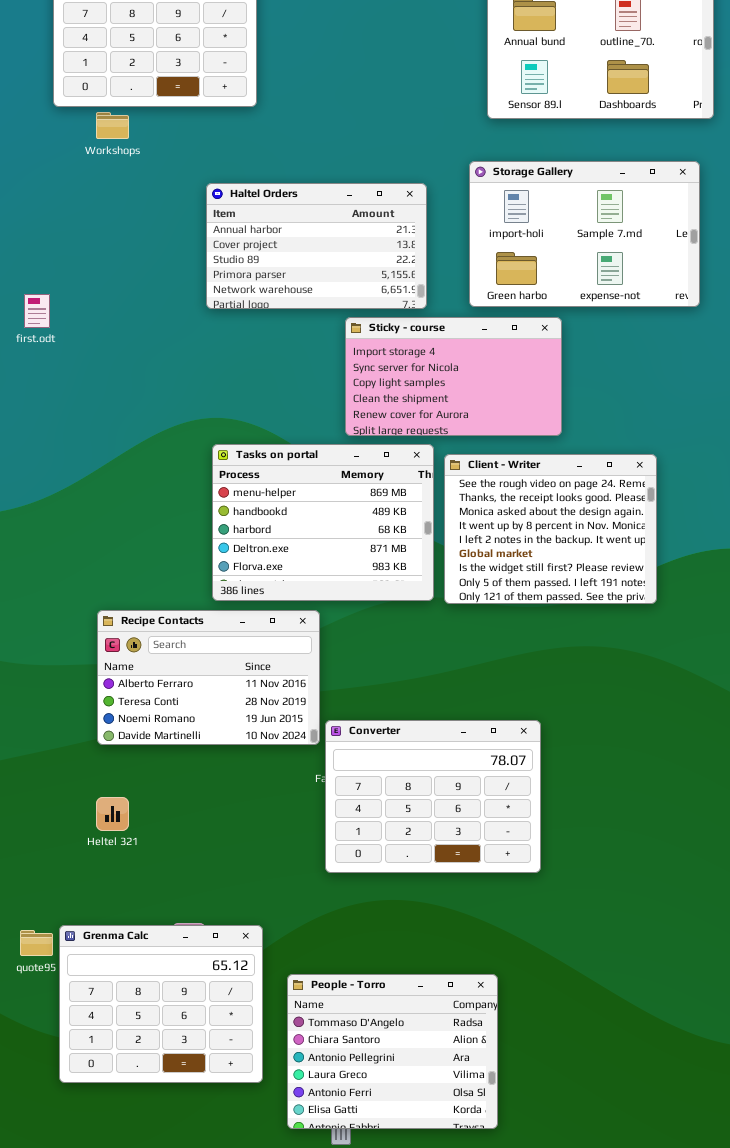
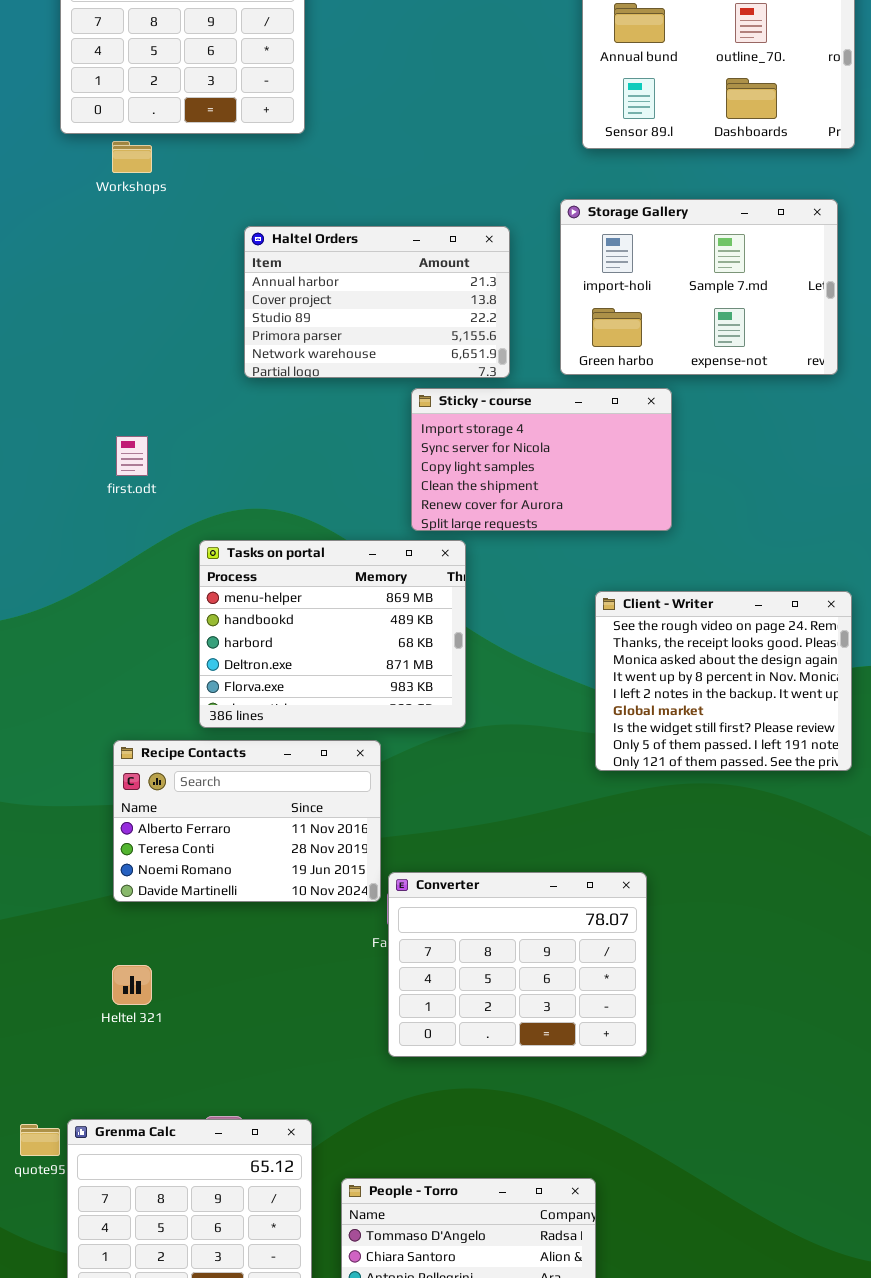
first.odt: [24,294,50,328] -> [116,436,148,476], moved
Tasks on portal: [212,444,434,601] -> [199,540,466,728], moved
Client - Writer: [444,454,657,604] -> [595,591,852,771], moved

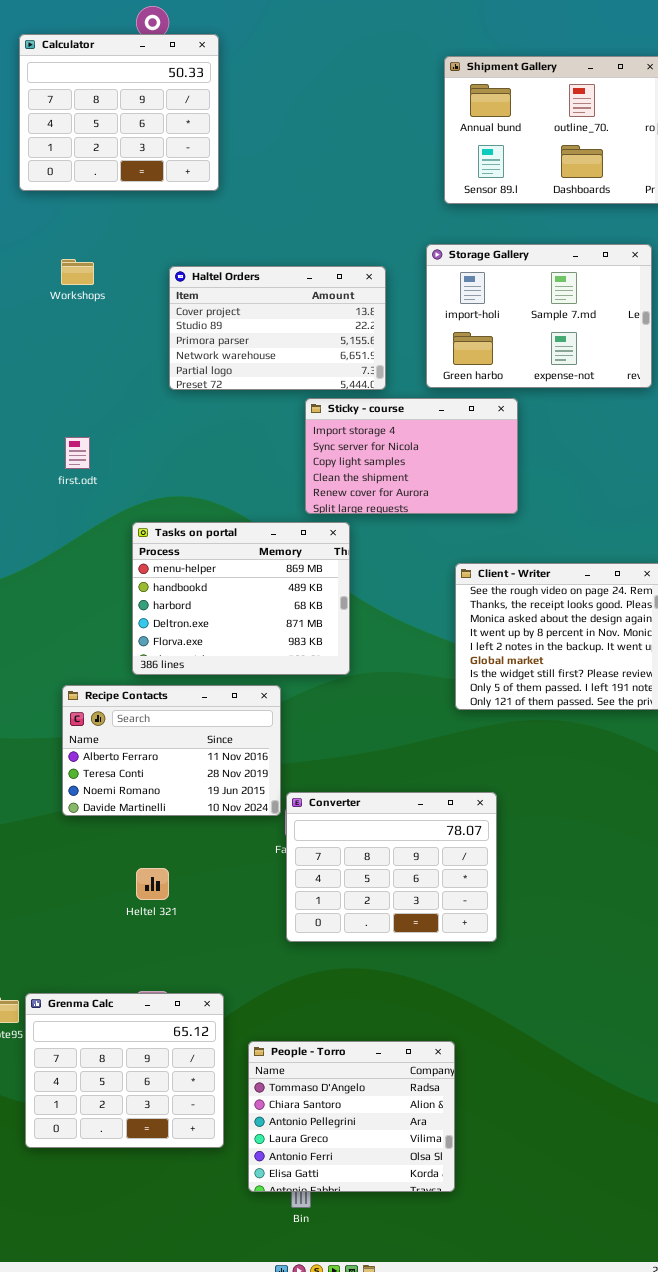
Workshops: [112,141,152,173] -> [61,259,94,285], moved
Haltel Orders: [244,226,510,378] -> [169,266,386,390], scrolled down 1 row
Heltel 321: [112,965,152,1005] -> [136,868,169,900], moved

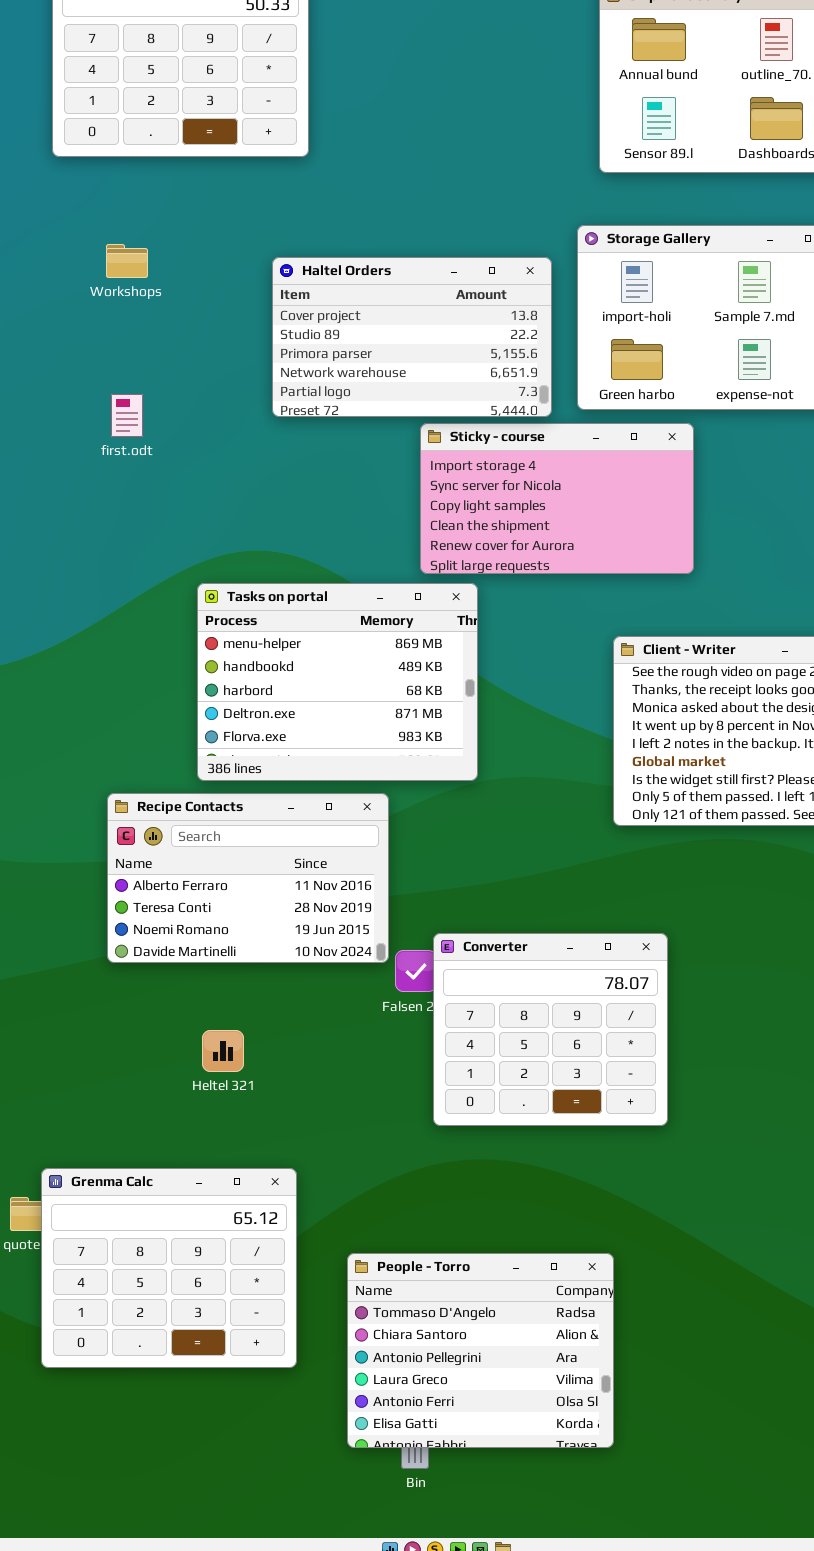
Haltel Orders: [169,266,386,390] -> [272,257,552,417], moved
first.odt: [65,437,90,469] -> [111,394,143,437], moved
Converter: [286,792,497,942] -> [433,933,668,1126], resized
Grenma Calc: [25,993,224,1148] -> [41,1168,297,1368], moved

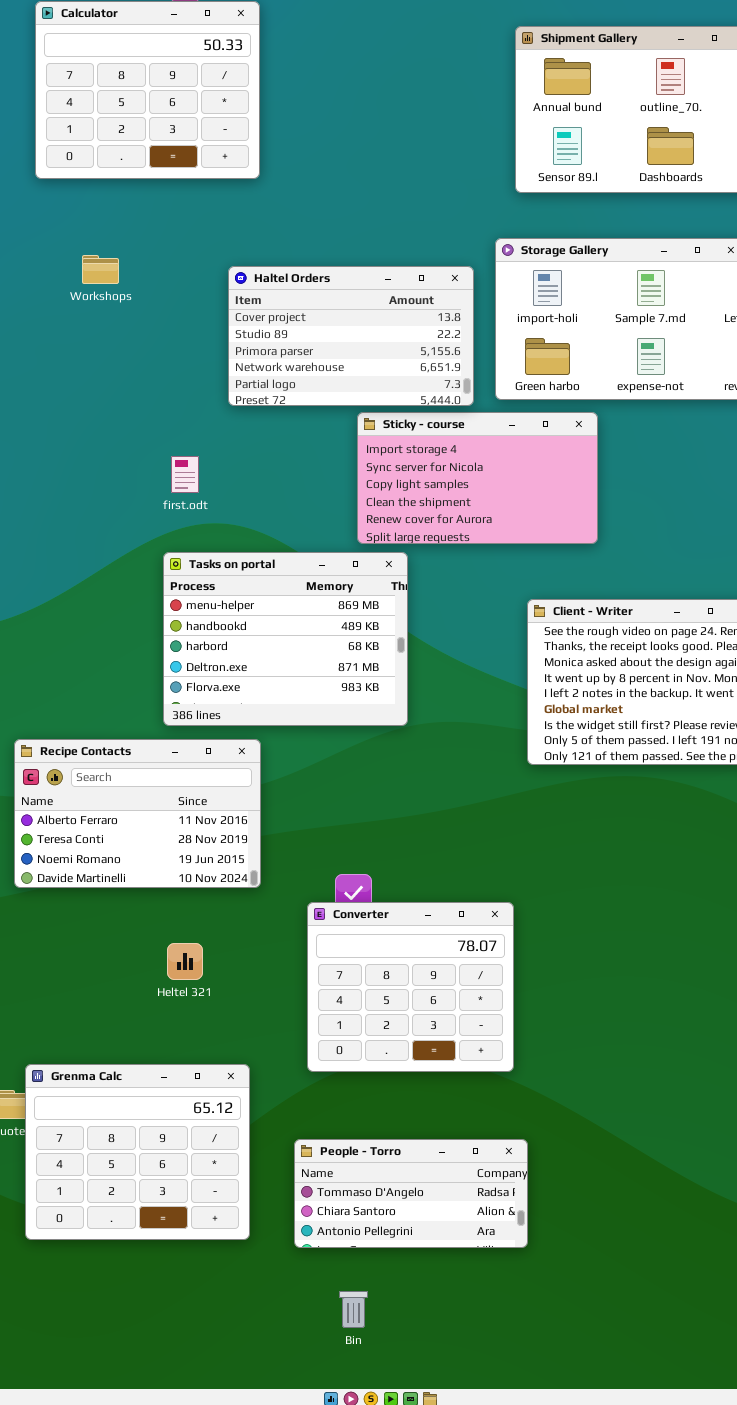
first.odt: [111,394,143,437] -> [171,456,199,493], moved
Recipe Contacts: [107,793,389,963] -> [14,739,261,888], moved
Converter: [433,933,668,1126] -> [307,902,514,1072], moved
People - Torro: [347,1253,614,1448] -> [294,1139,528,1248], resized

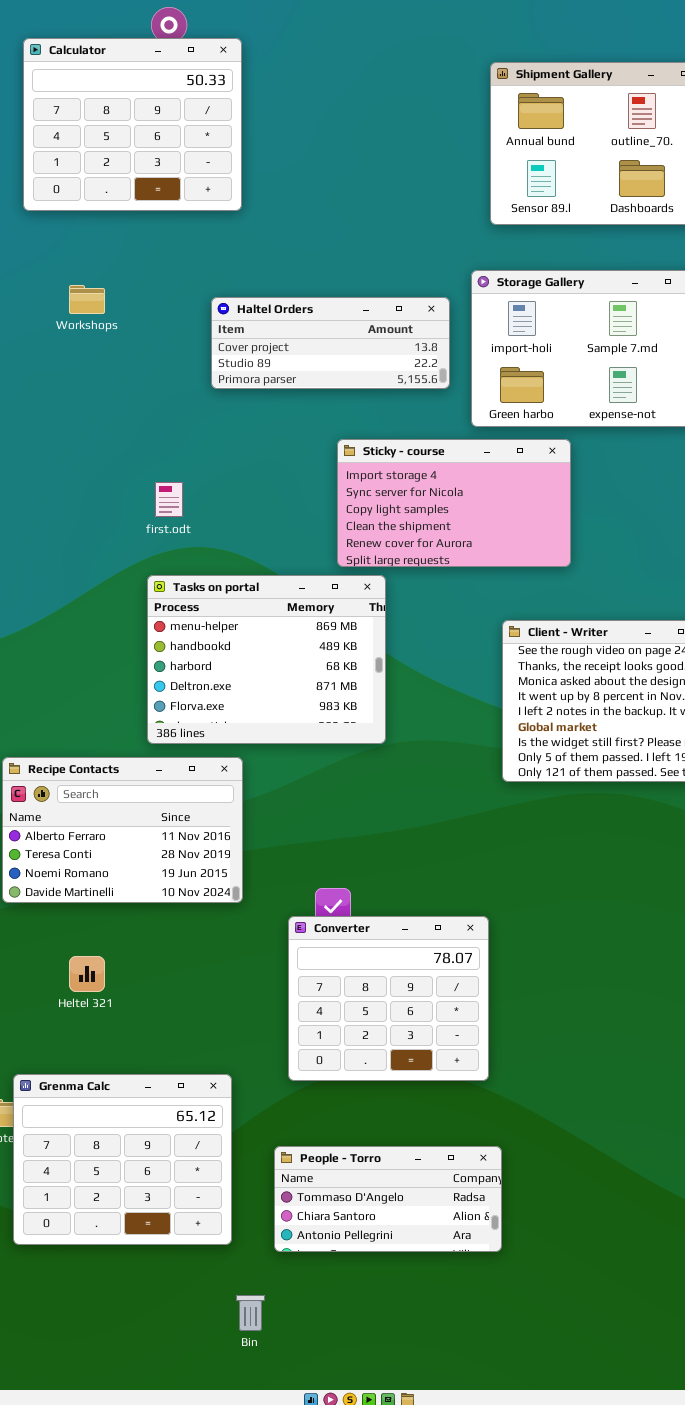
Haltel Orders: [228,266,474,406] -> [211,297,450,389], resized
Heltel 321: [167,943,203,980] -> [69,956,105,992], moved
Bin: [339,1291,368,1328] -> [236,1295,265,1331], moved

